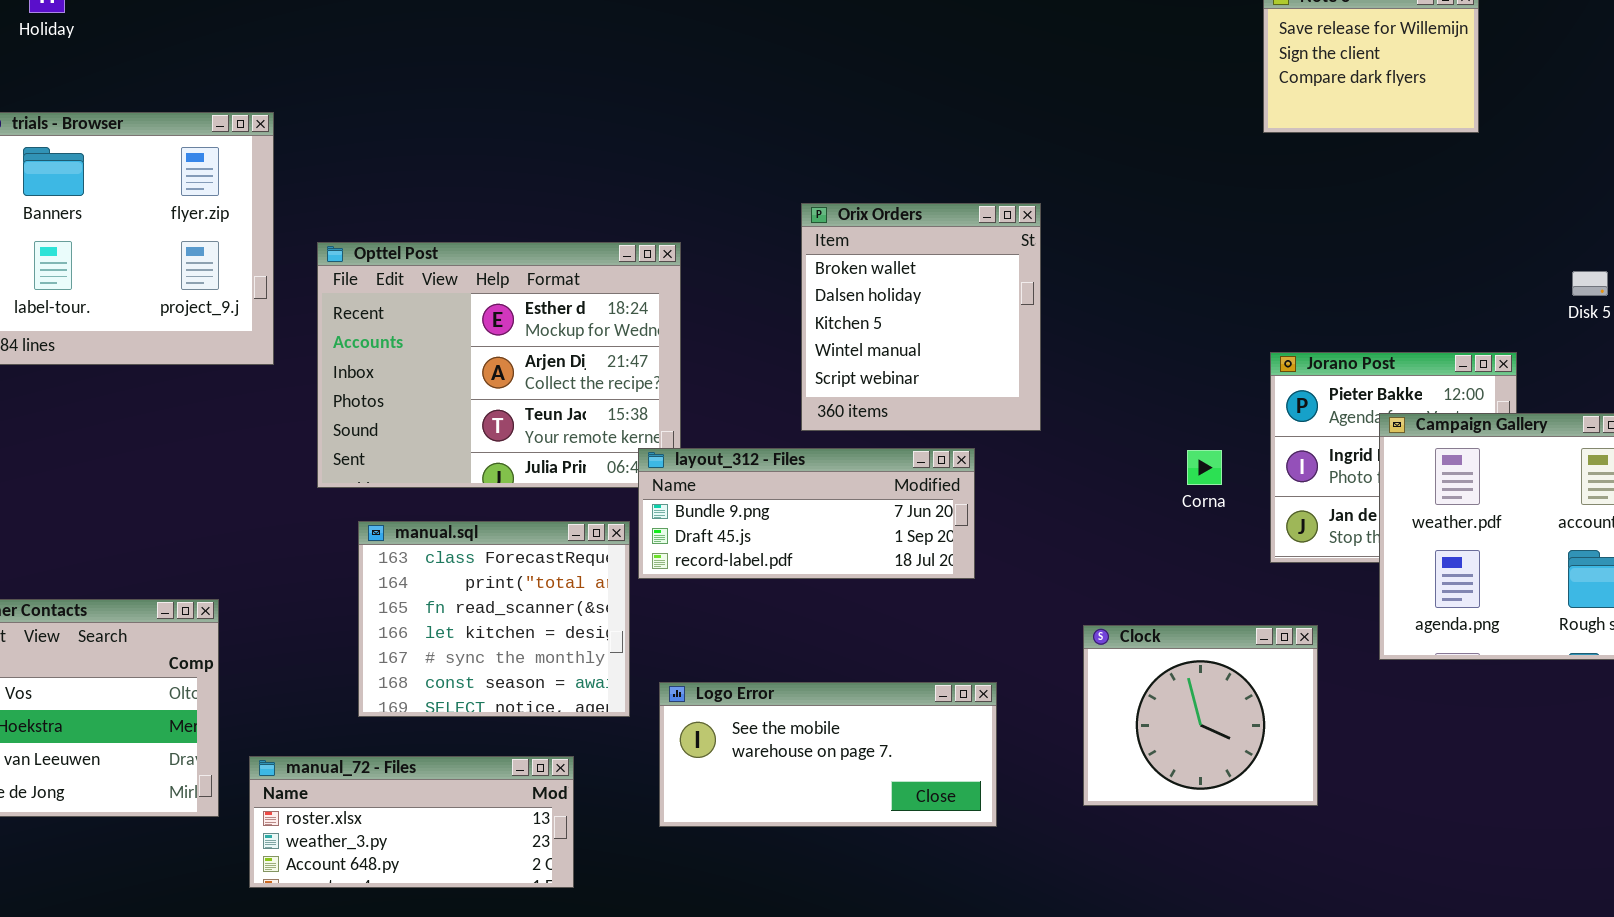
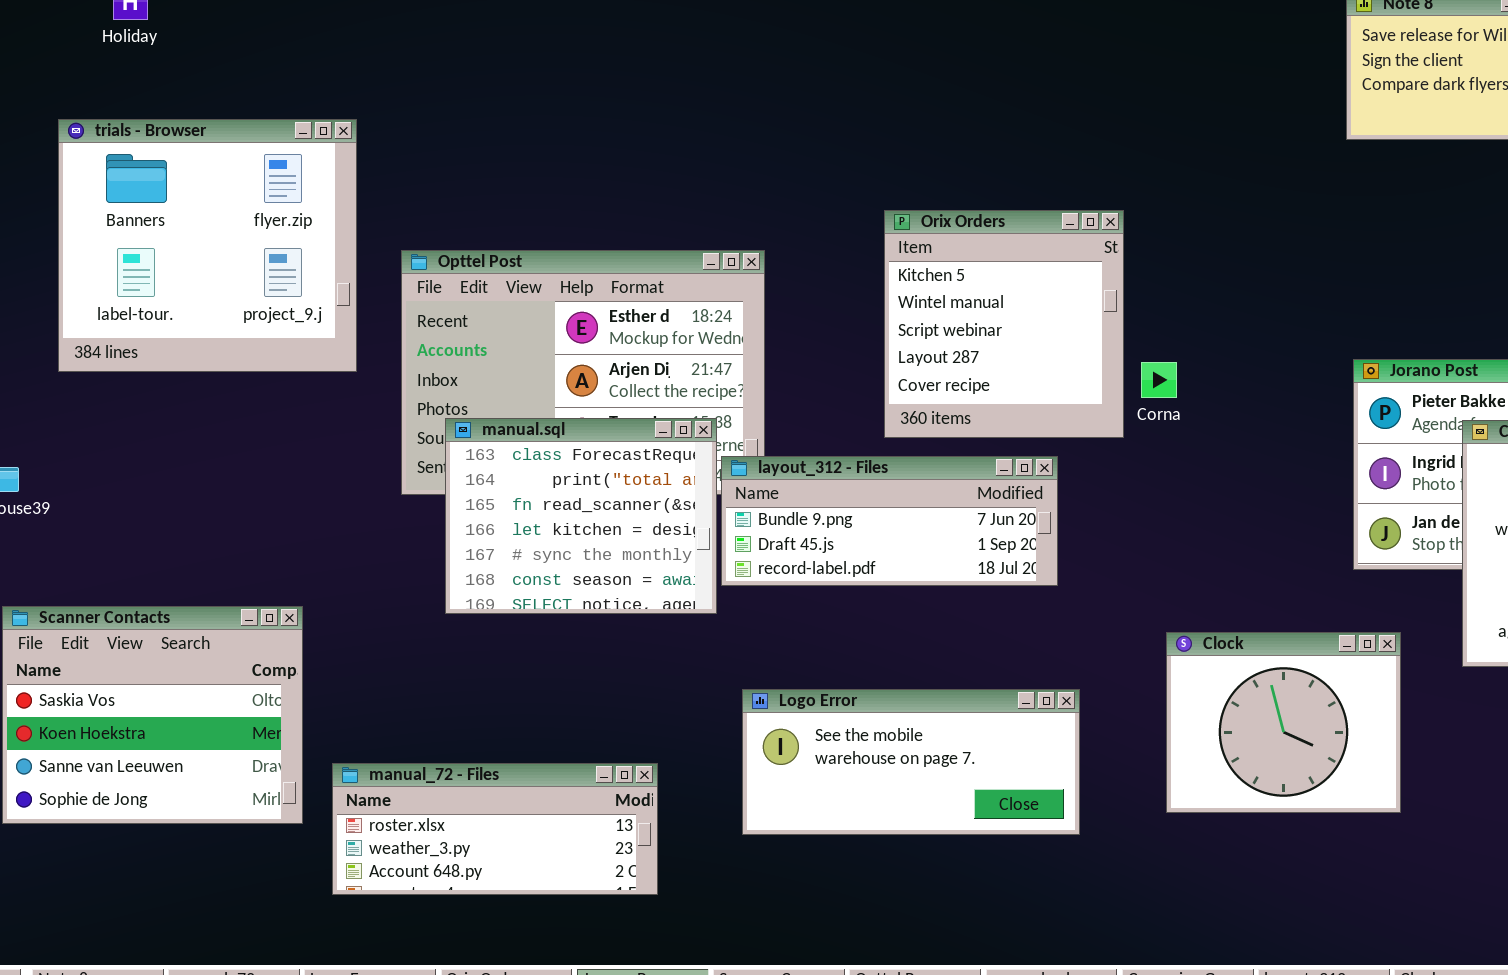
Orix Orders: [801,203,1041,431] -> [884,210,1124,438], scrolled down 2 rows
Corna: [1187,450,1222,485] -> [1141,362,1177,398], moved
manual.sql: [358,521,630,717] -> [445,418,717,614], moved

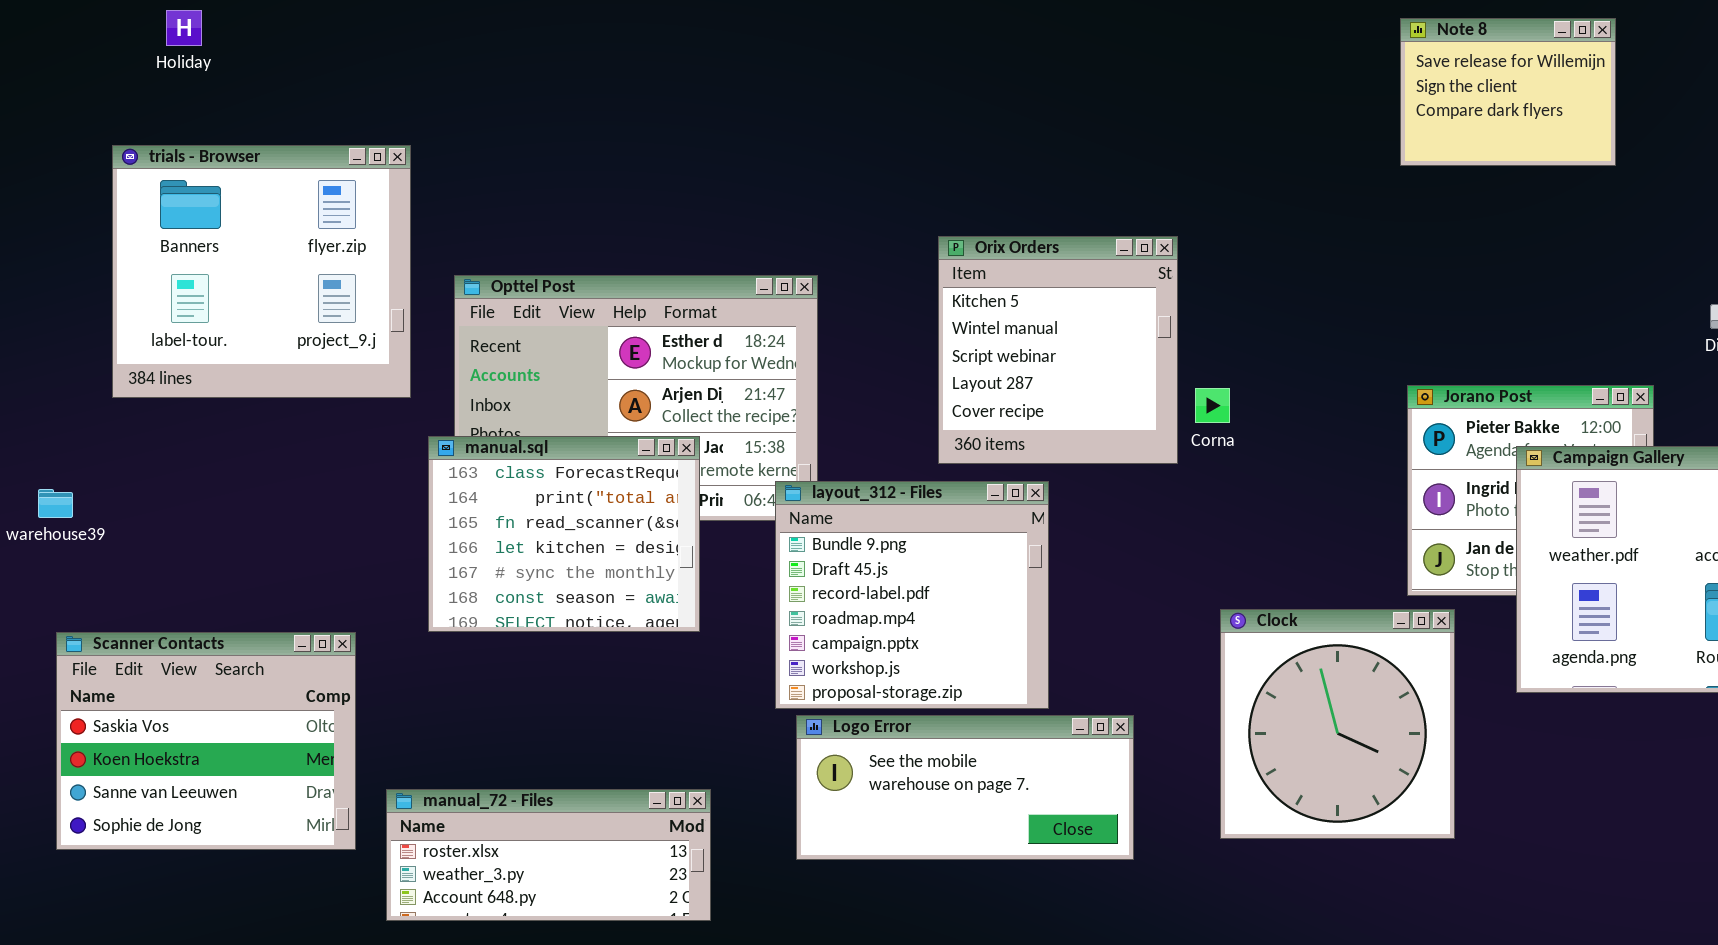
manual.sql: [445,418,717,614] -> [428,436,700,632], moved
layout_312 - Files: [721,456,1058,586] -> [775,481,1049,709], resized
Clock: [1166,632,1401,813] -> [1220,609,1455,839], resized

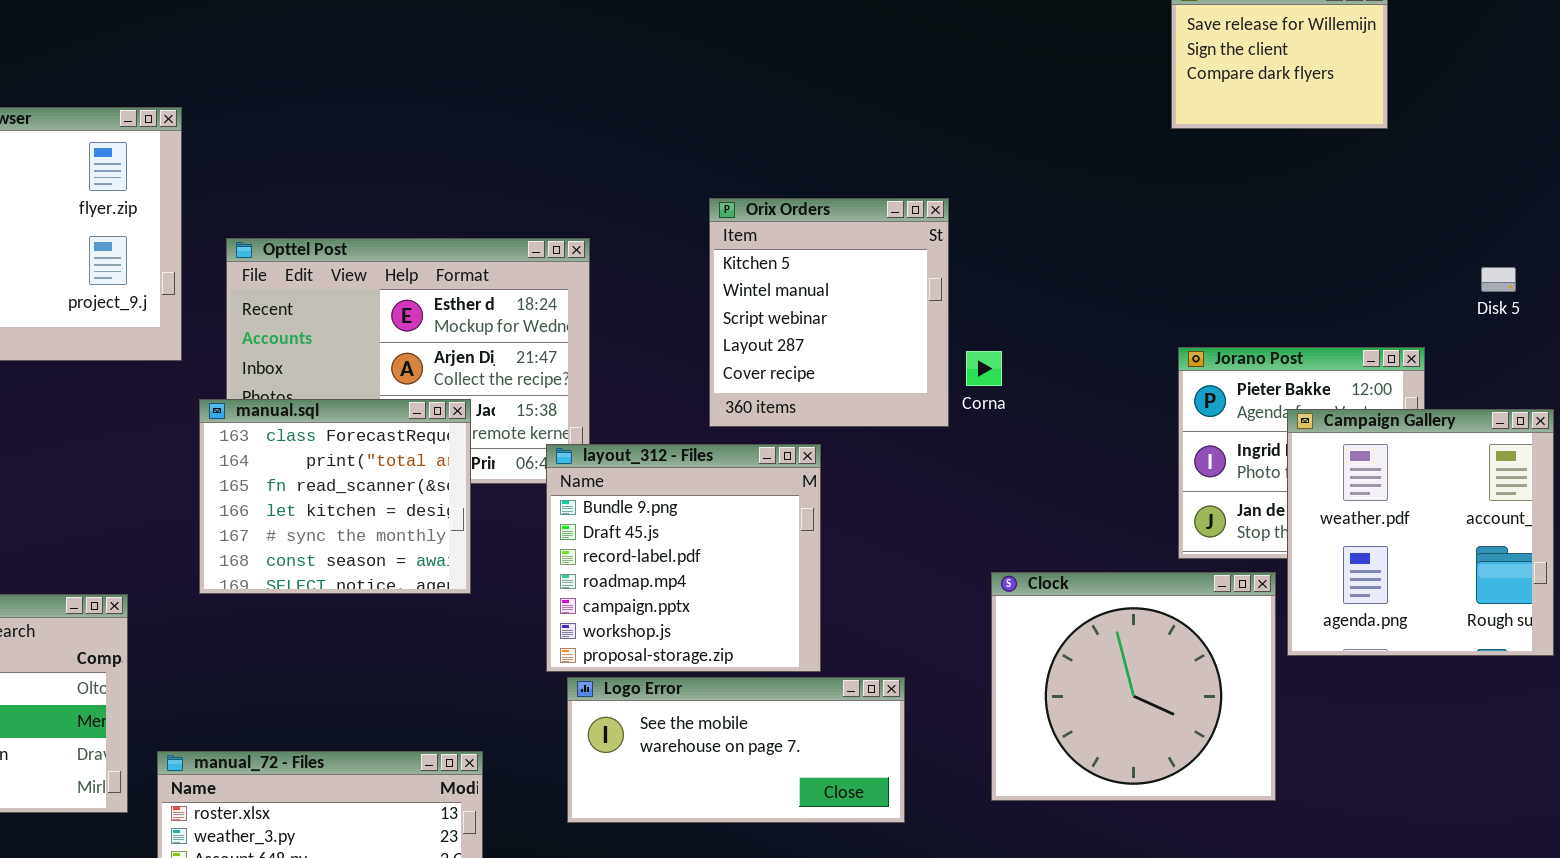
Clock: [1220,609,1455,839] -> [991,572,1276,801], resized

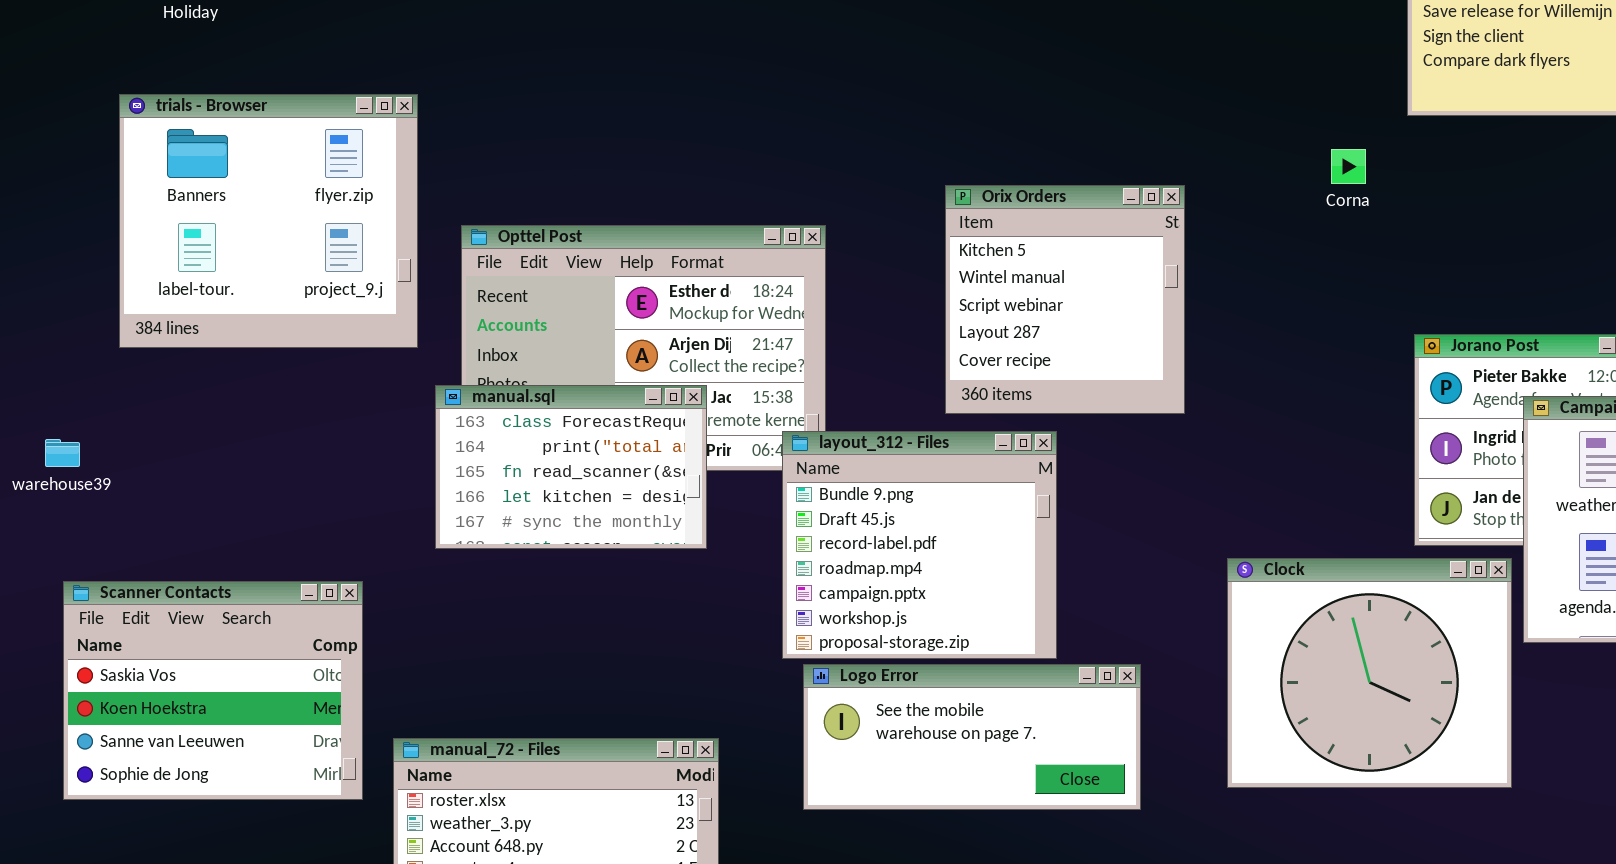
Corna: [966,351,1002,386] -> [1331,149,1366,184], moved
manual.sql: [199,399,471,594] -> [435,385,707,549], resized

